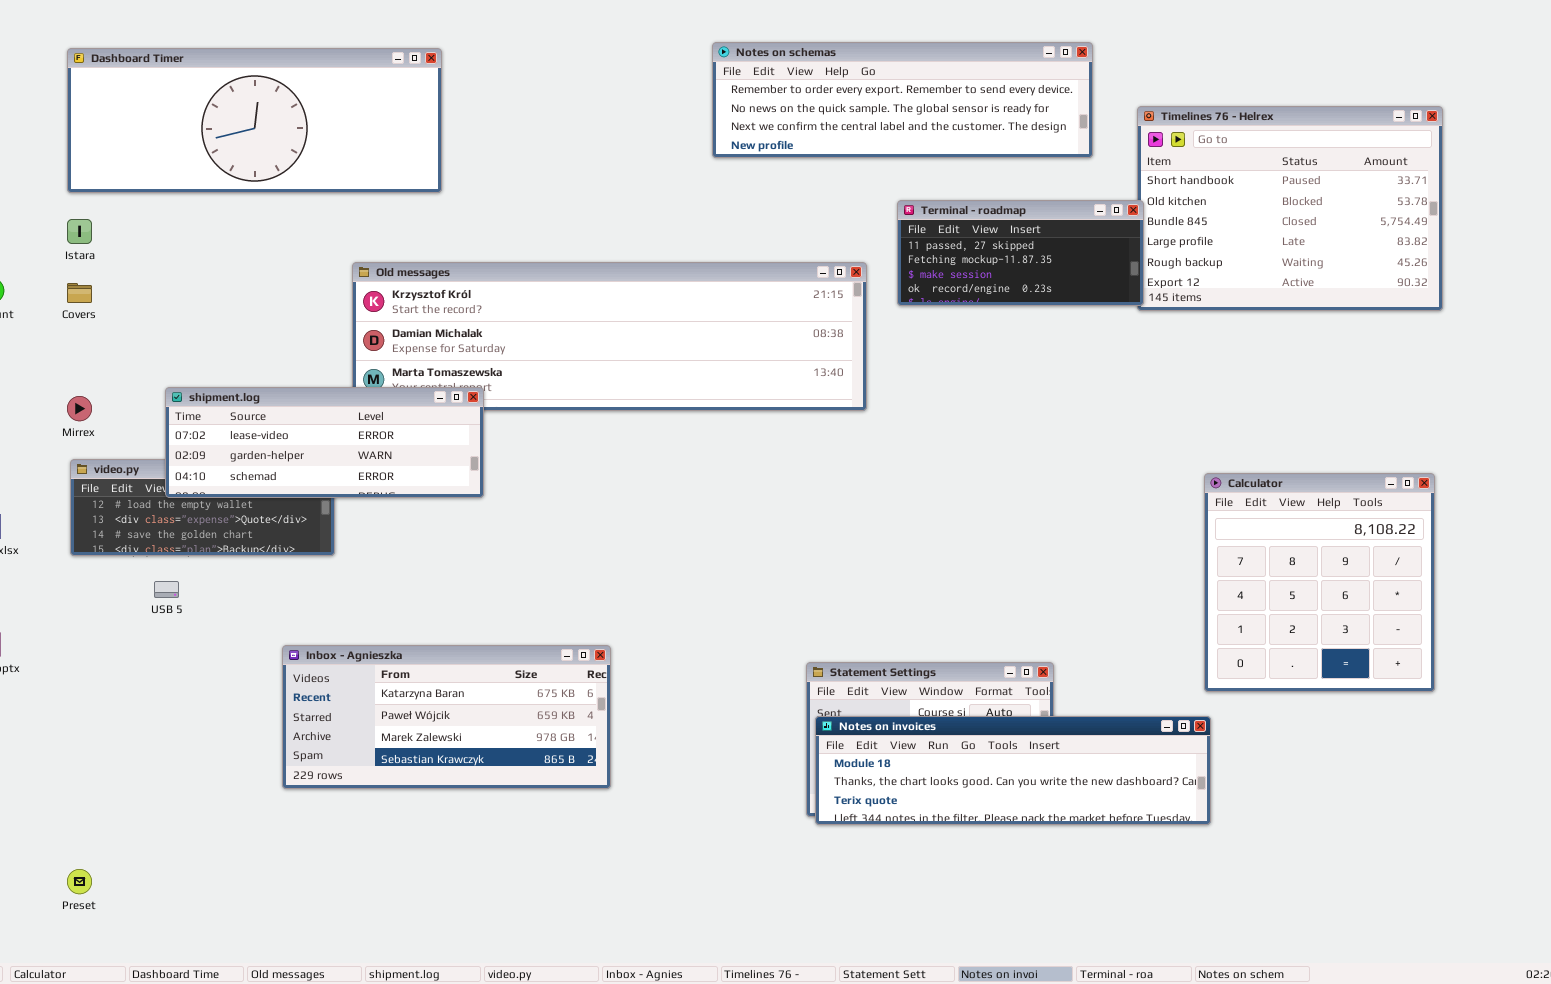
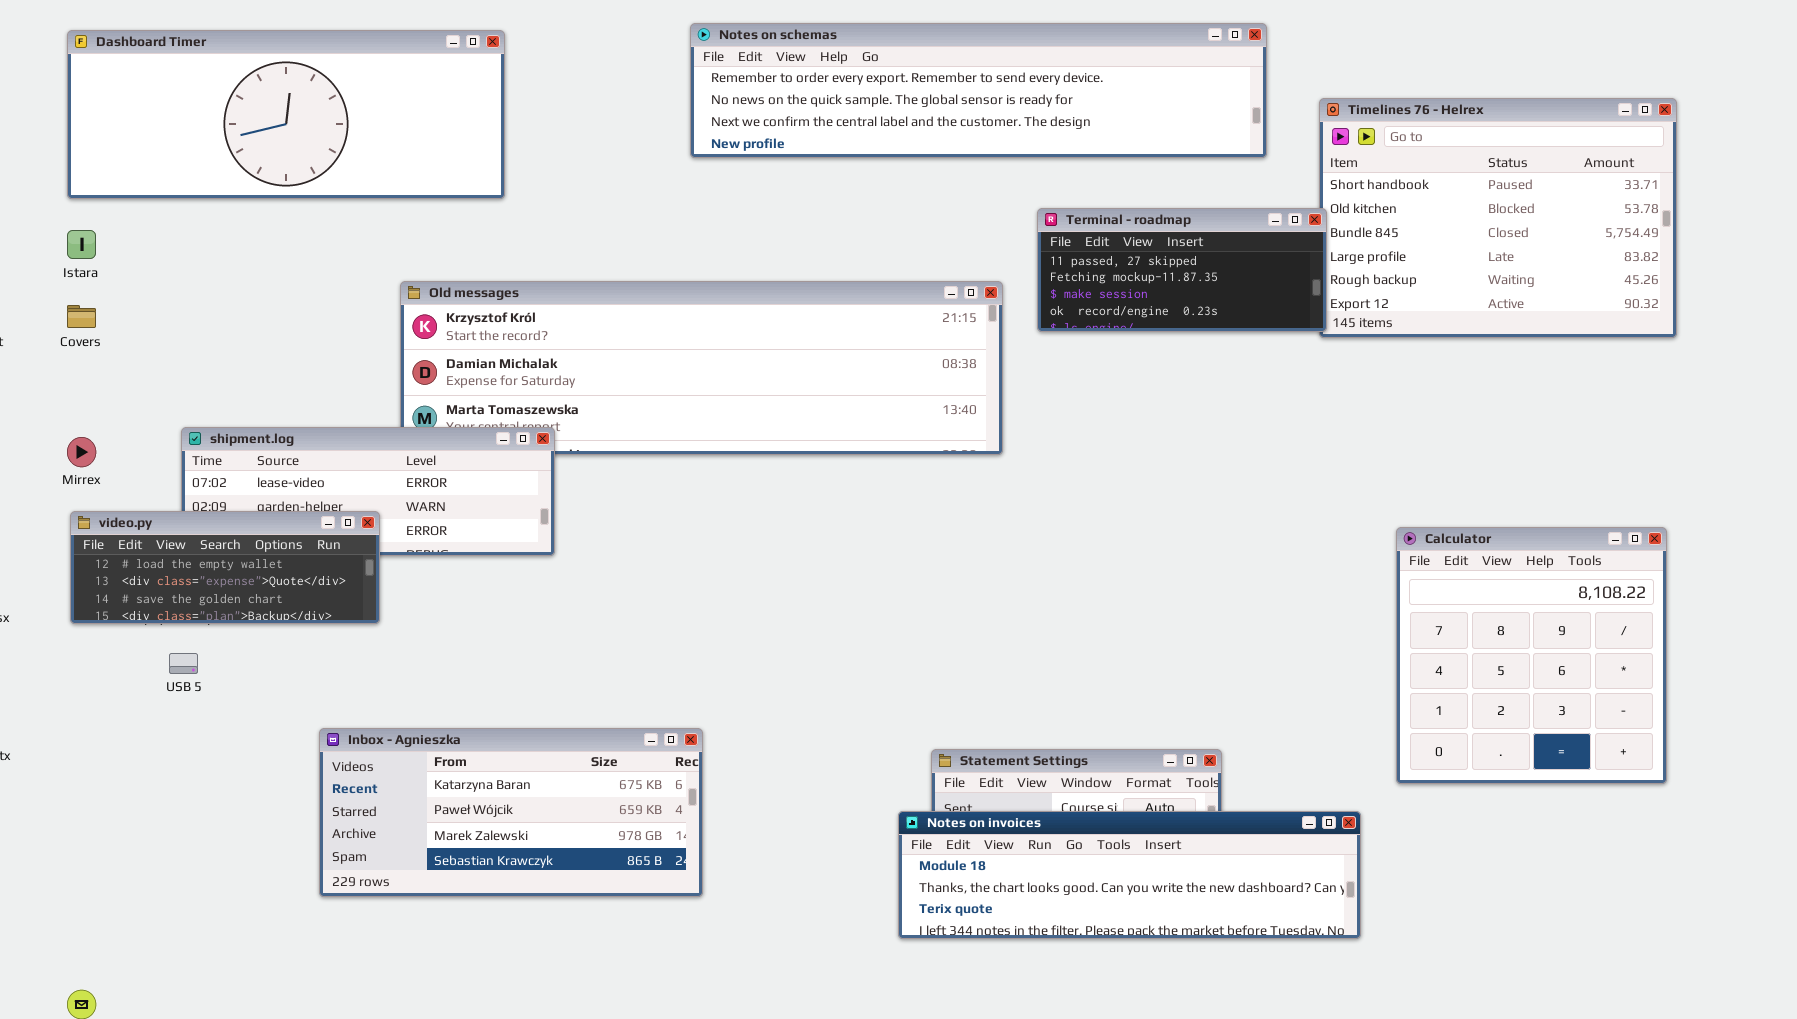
Notes on schemas: [712,42,1093,158] -> [690,23,1267,158], resized
video.py: [70,459,335,556] -> [70,511,380,624], raised
Notes on invoices: [815,716,1211,825] -> [898,811,1361,939], moved

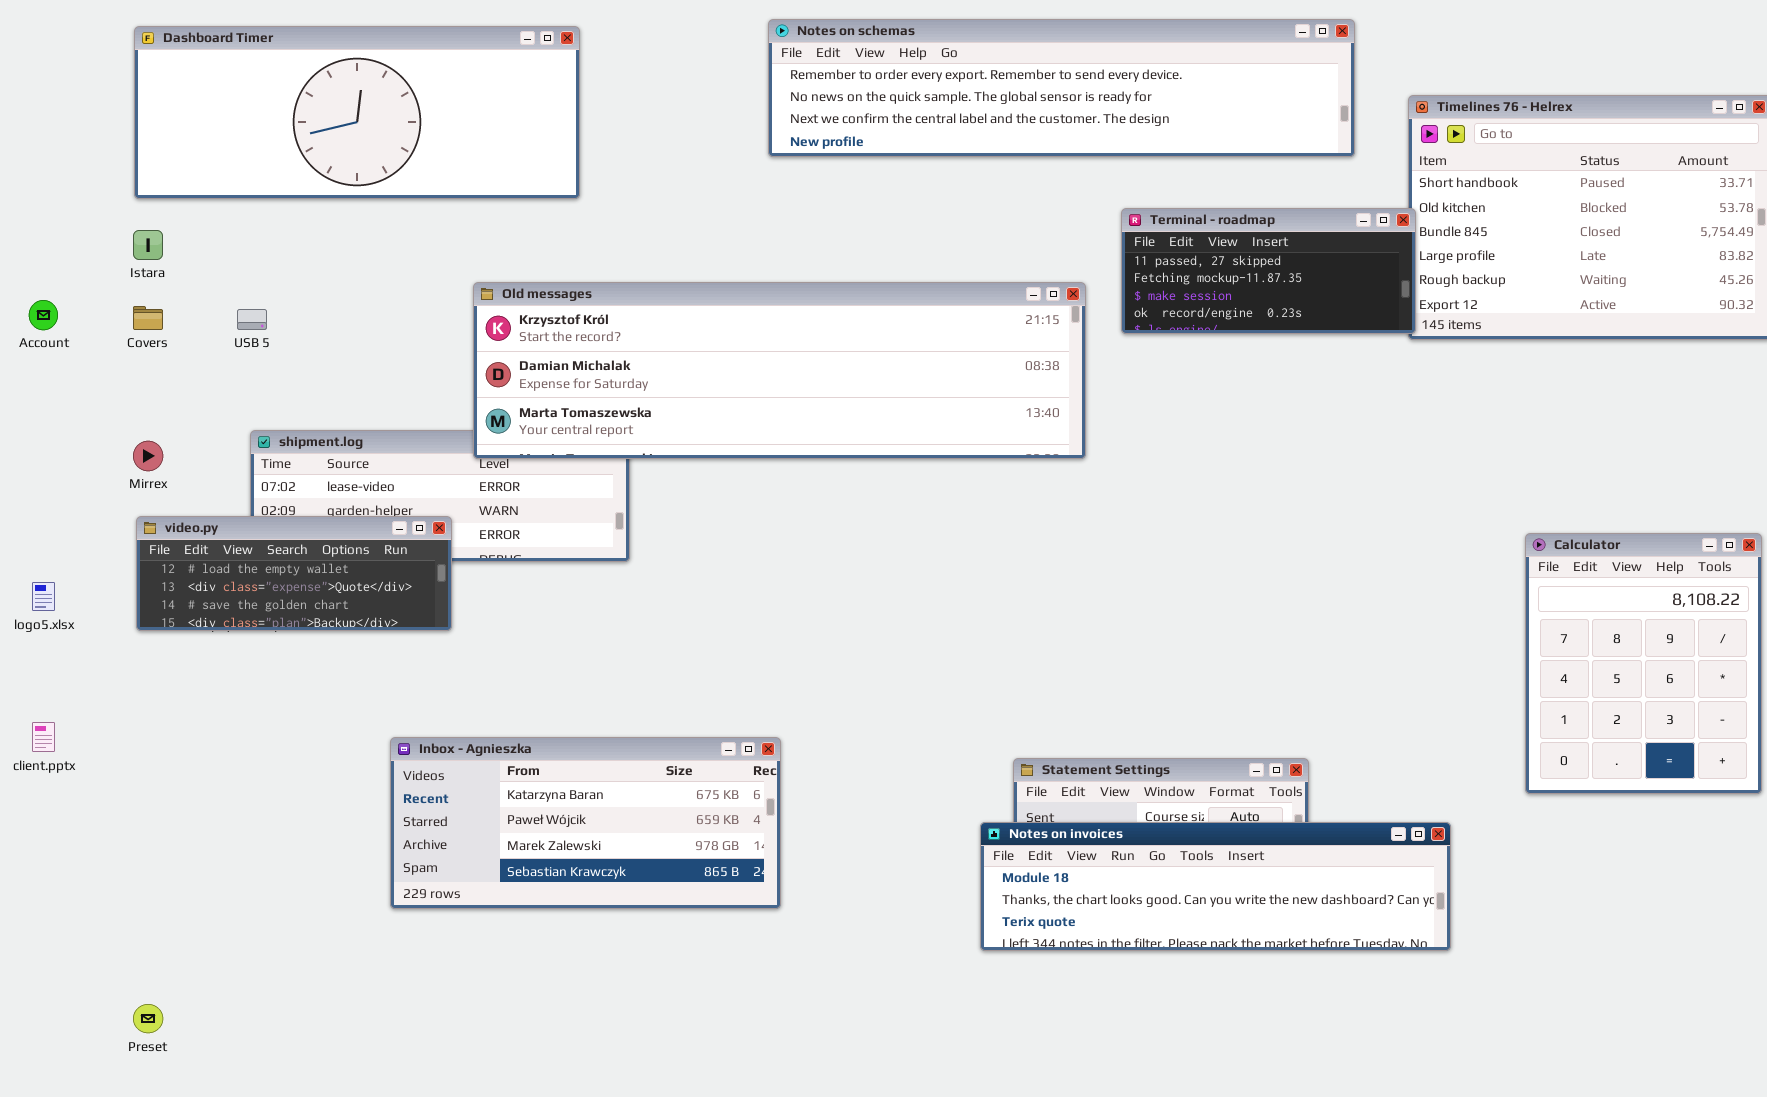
Old messages: [400,281,1003,455] -> [473,282,1086,459], raised
Calculator: [1396,527,1667,784] -> [1525,533,1762,794], resized
USB 5: [169,653,198,674] -> [237,309,267,330], moved

